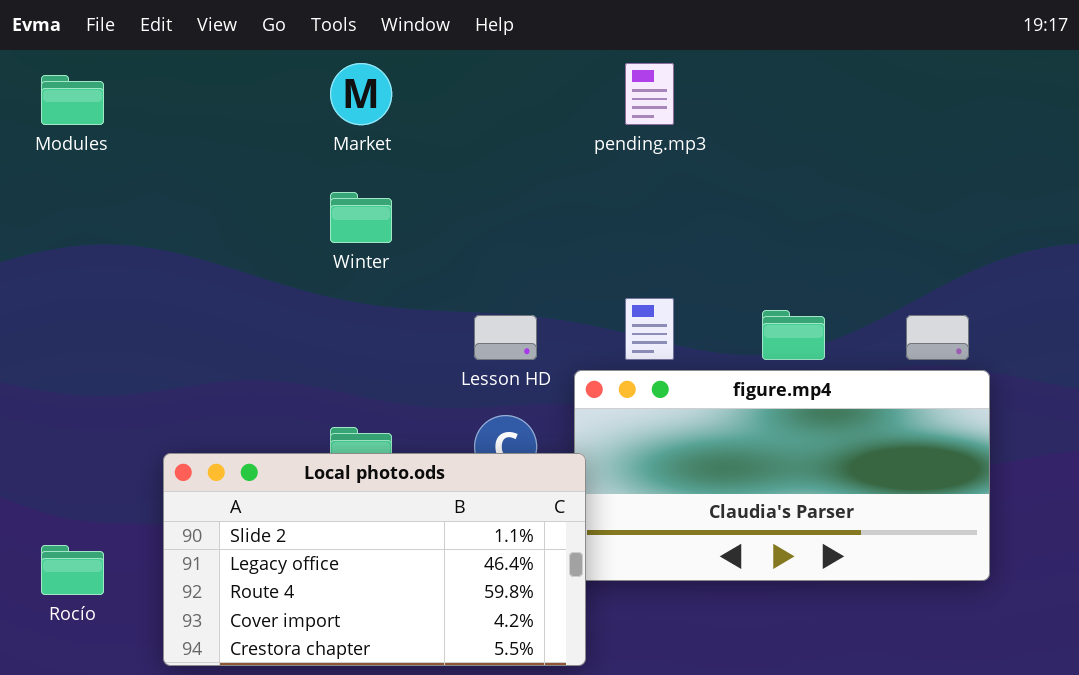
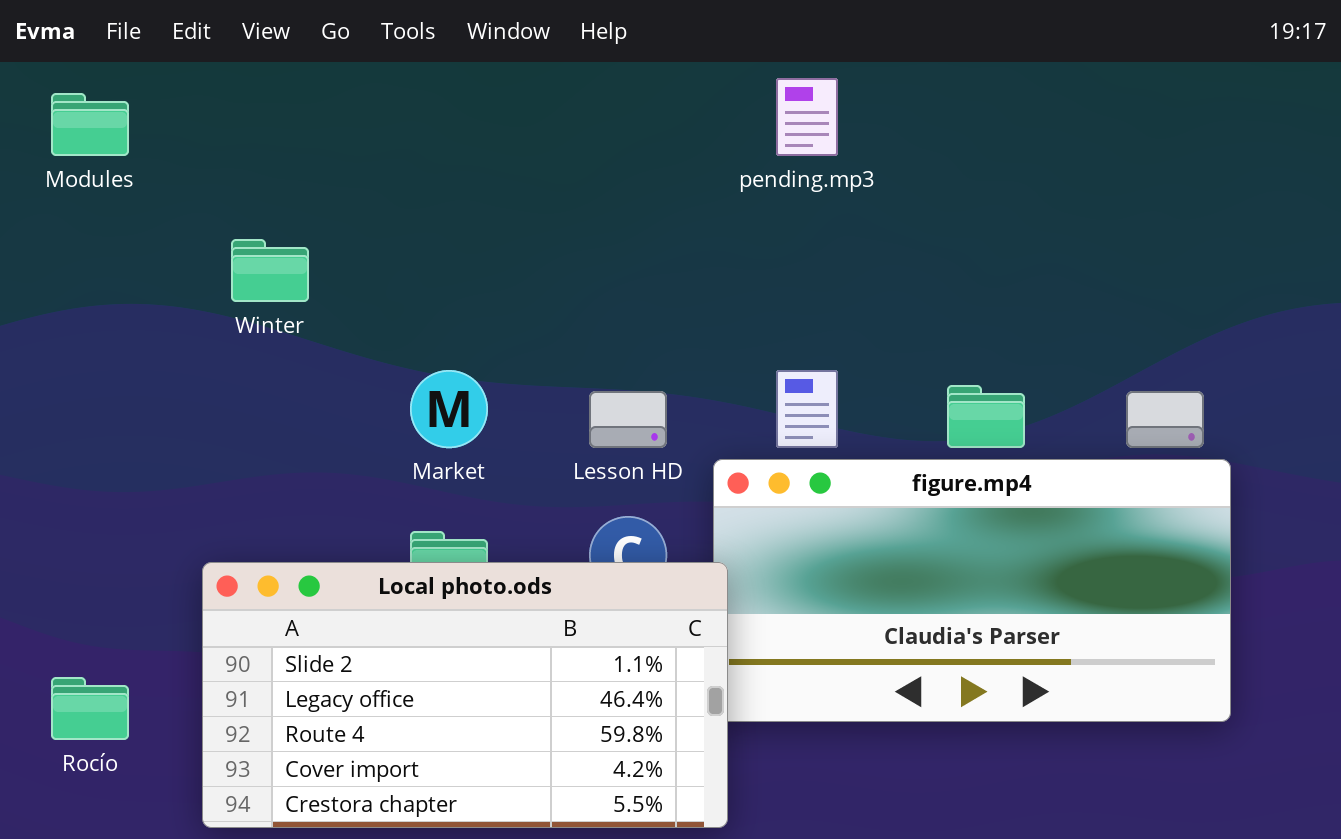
Market: [330,63,392,125] -> [410,370,488,448], moved
Winter: [330,192,392,243] -> [231,239,309,302], moved

